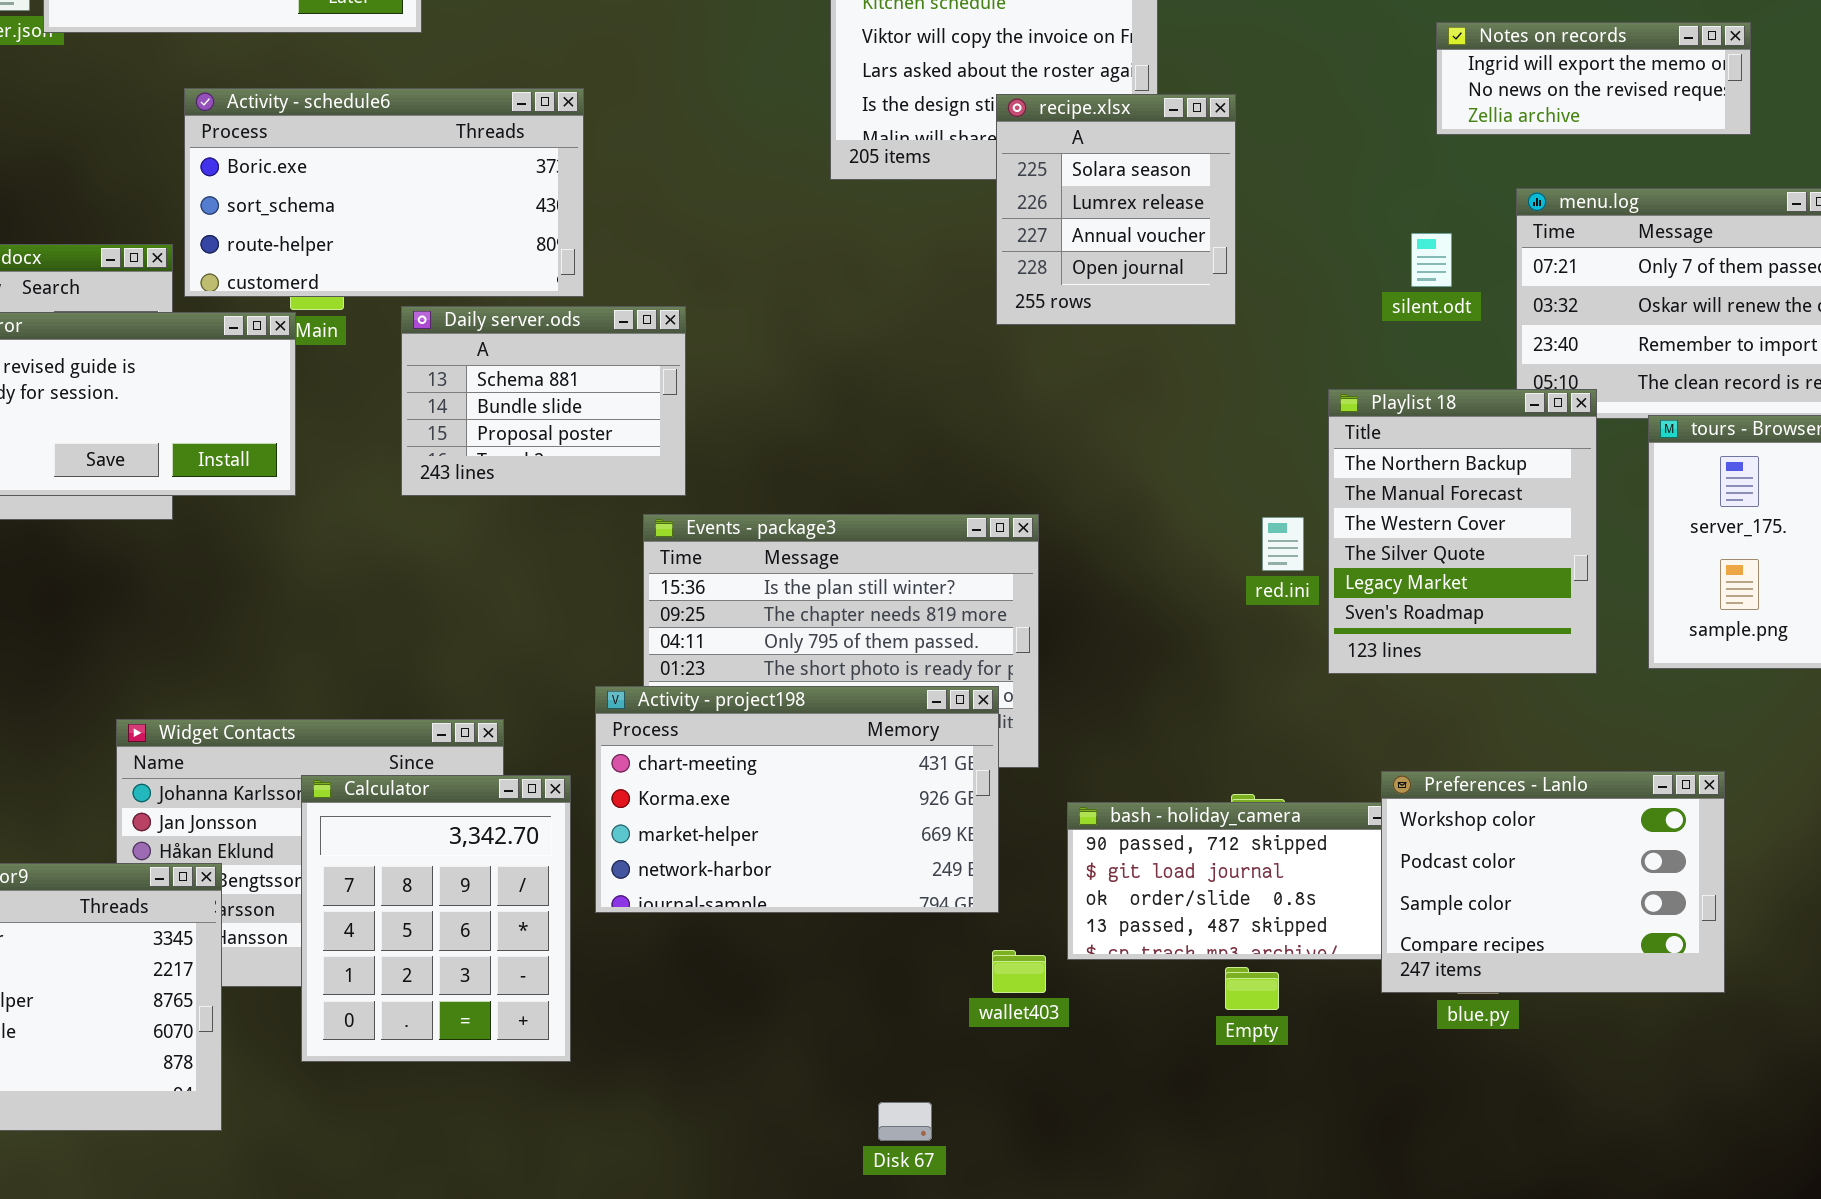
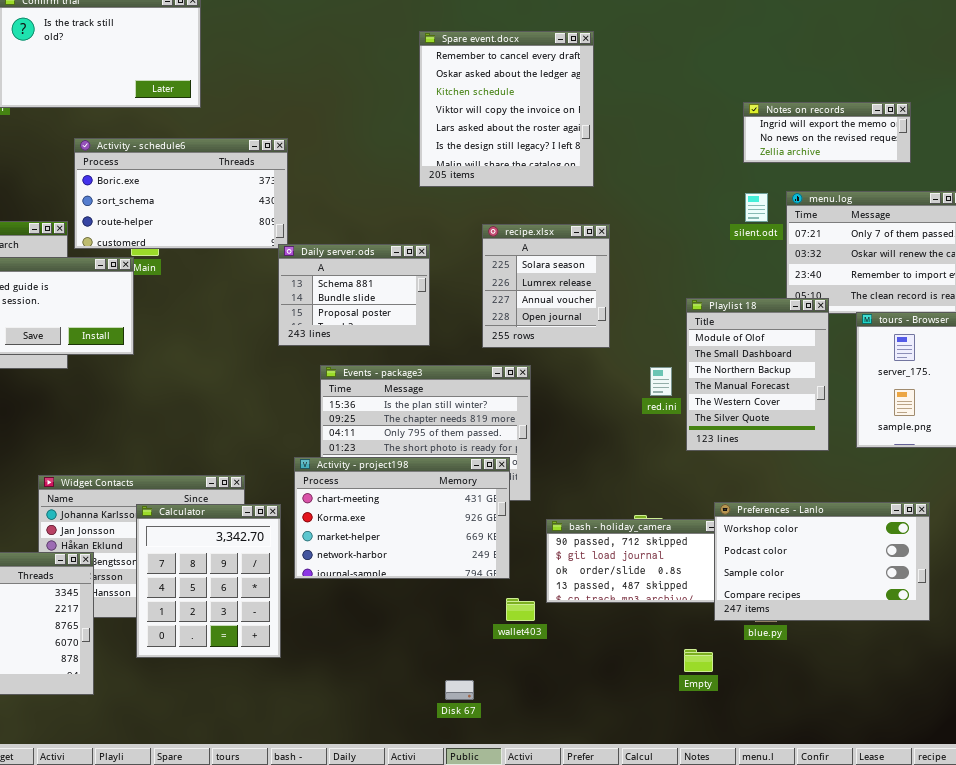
recipe.xlsx: [996,94,1236,325] -> [482,224,610,348], moved
silent.odt: [1411,233,1452,287] -> [745,193,768,222], moved
Daily server.ods: [401,306,686,496] -> [278,244,430,346], moved
Playlist 18: [1328,389,1597,674] -> [686,298,829,451], scrolled up 2 rows
Preferences - Lanlo: [1381,771,1725,993] -> [714,502,930,621], resized
Empty: [1225,967,1279,1010] -> [684,649,713,672], moved

